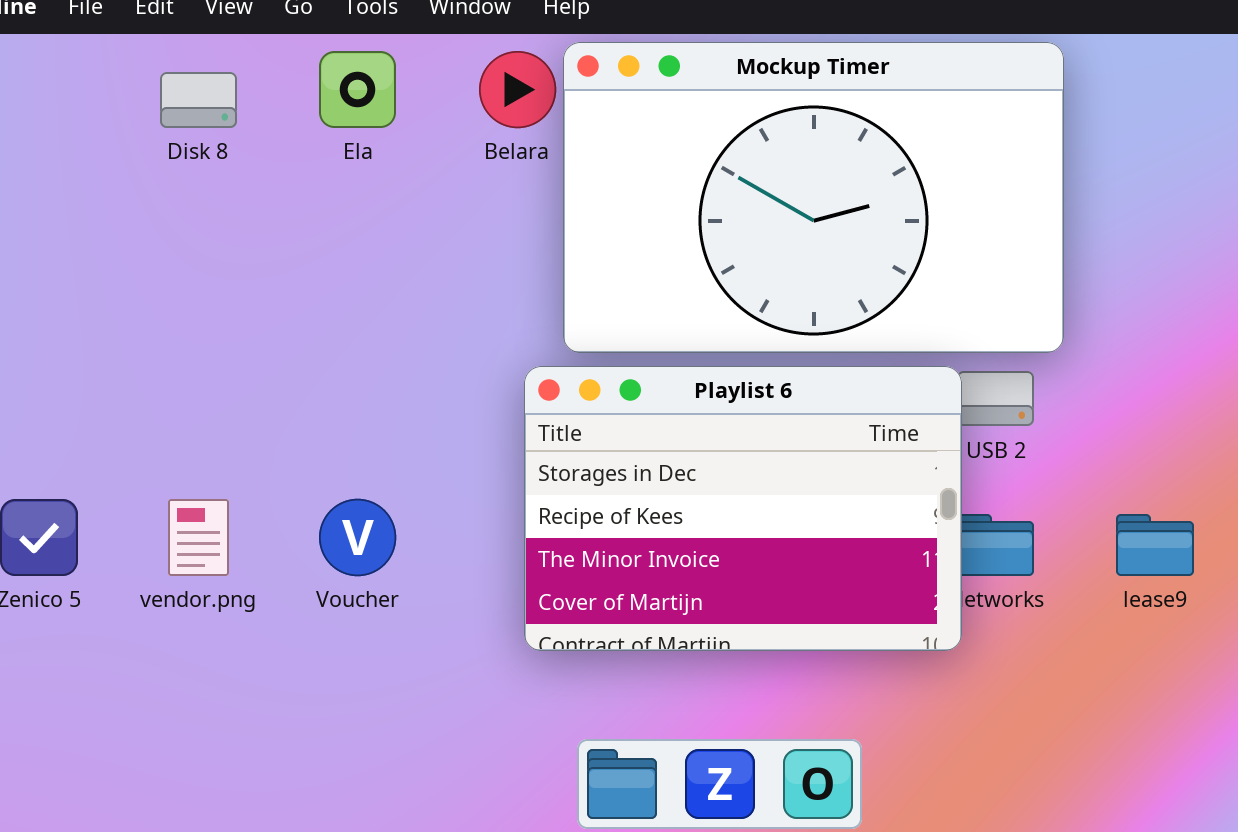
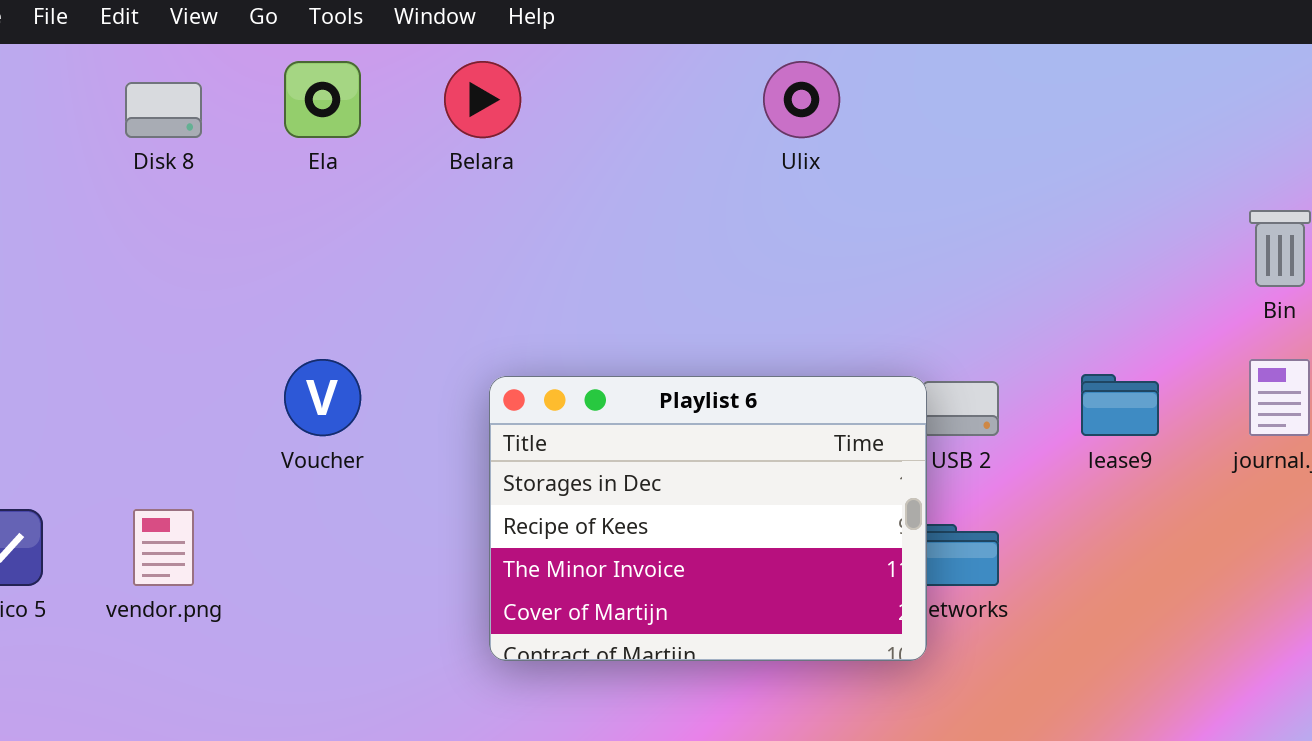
Mockup Timer: [563,42,1064,353] -> none, closed
Voucher: [319,499,396,576] -> [284,359,361,436], moved
lease9: [1116,514,1194,576] -> [1081,374,1159,436], moved

